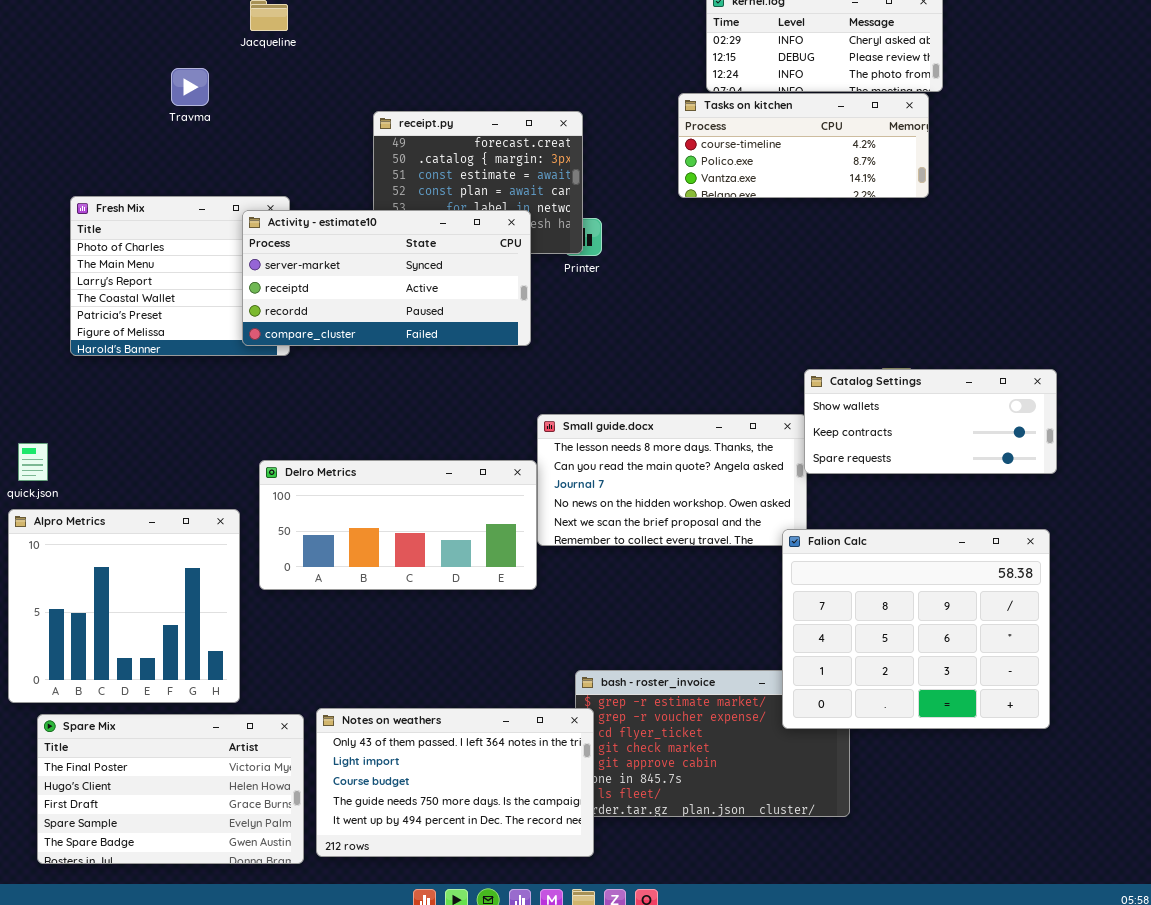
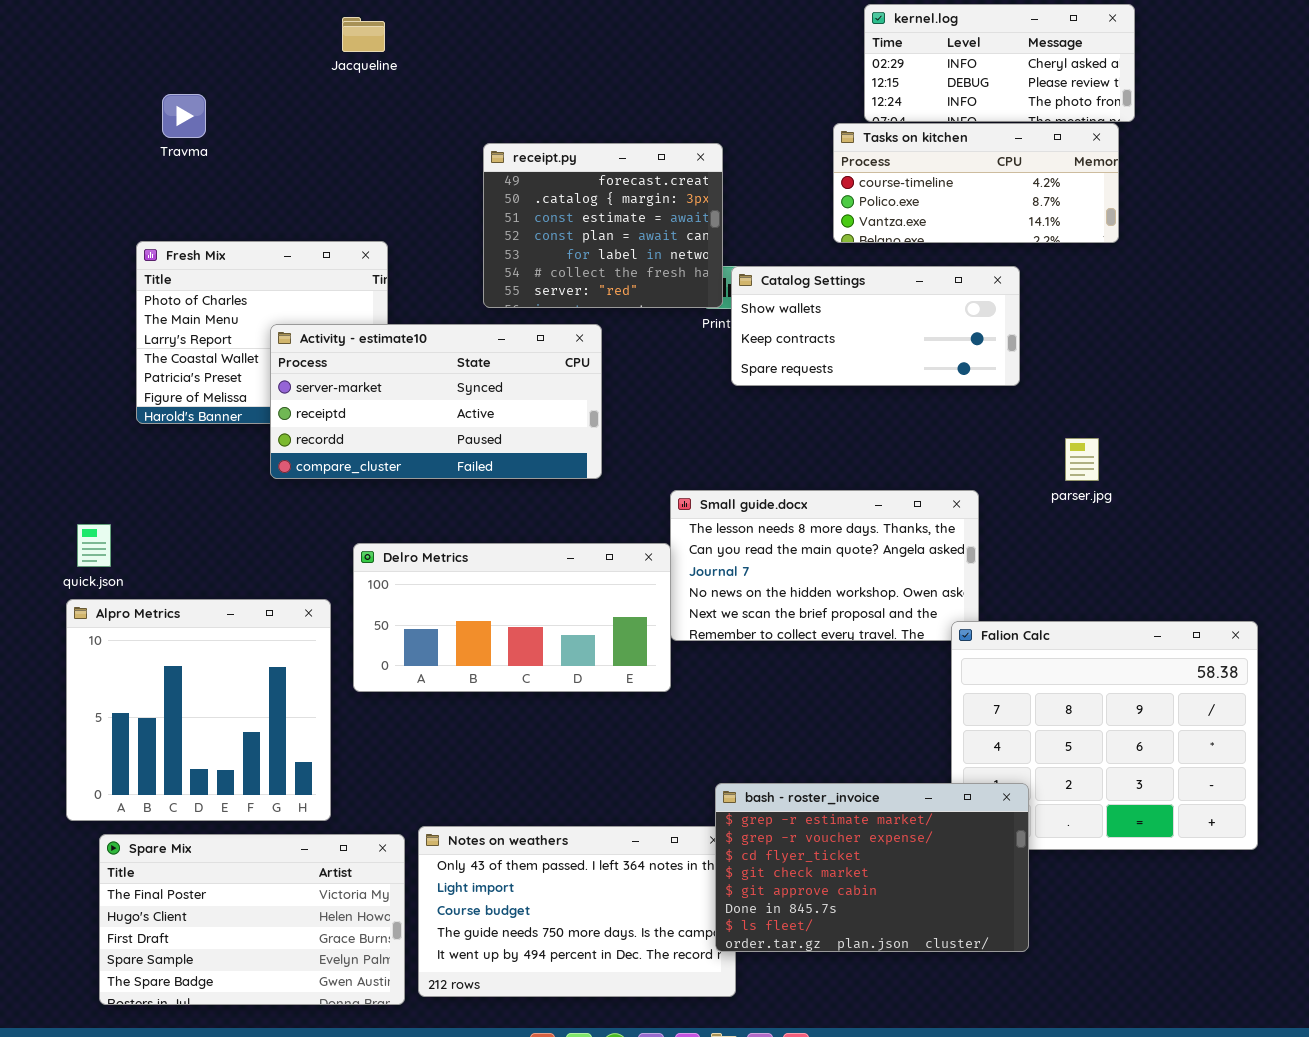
Travma: [171,68,209,106] -> [162,94,206,138], moved
Activity - estimate10: [242,210,531,346] -> [270,324,602,479], moved
Catalog Settings: [804,369,1057,474] -> [731,266,1020,386], moved
bash - roster_invoice: [575,670,850,817] -> [715,783,1029,952], raised

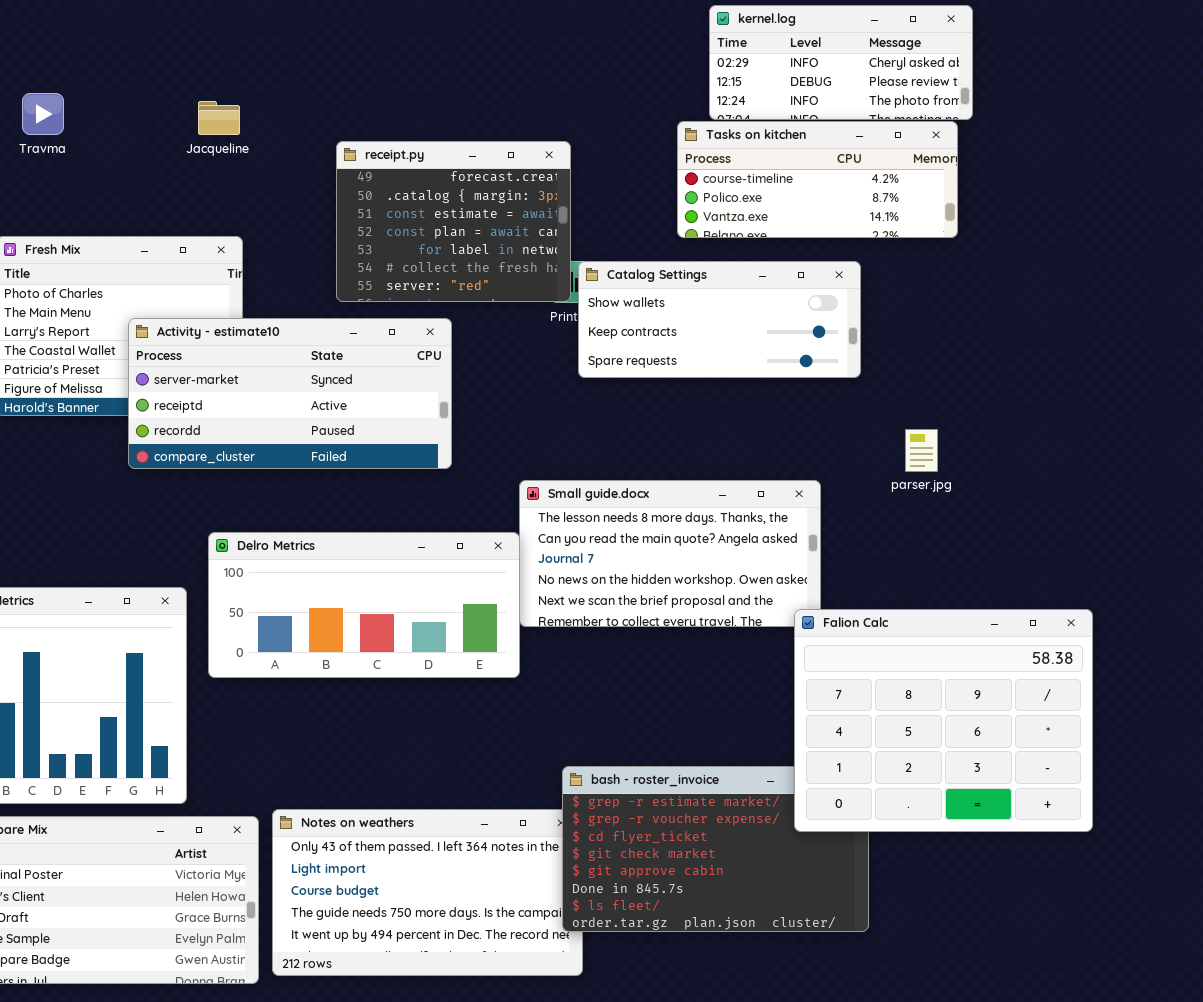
Jacqueline: [342,17,385,52] -> [198,101,240,135], moved
Falion Calc: [951,621,1258,850] -> [794,609,1093,832], raised

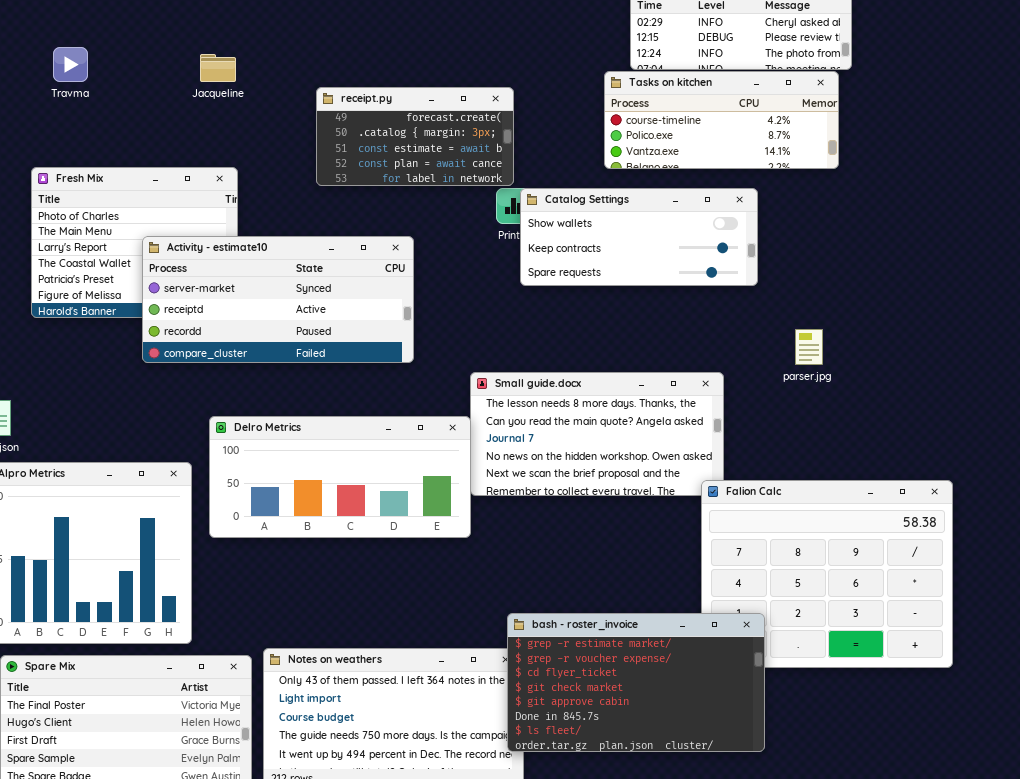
receipt.py: [336,141,571,302] -> [316,87,514,186], resized
bash - roster_invoice: [562,766,869,932] -> [507,613,765,752], raised

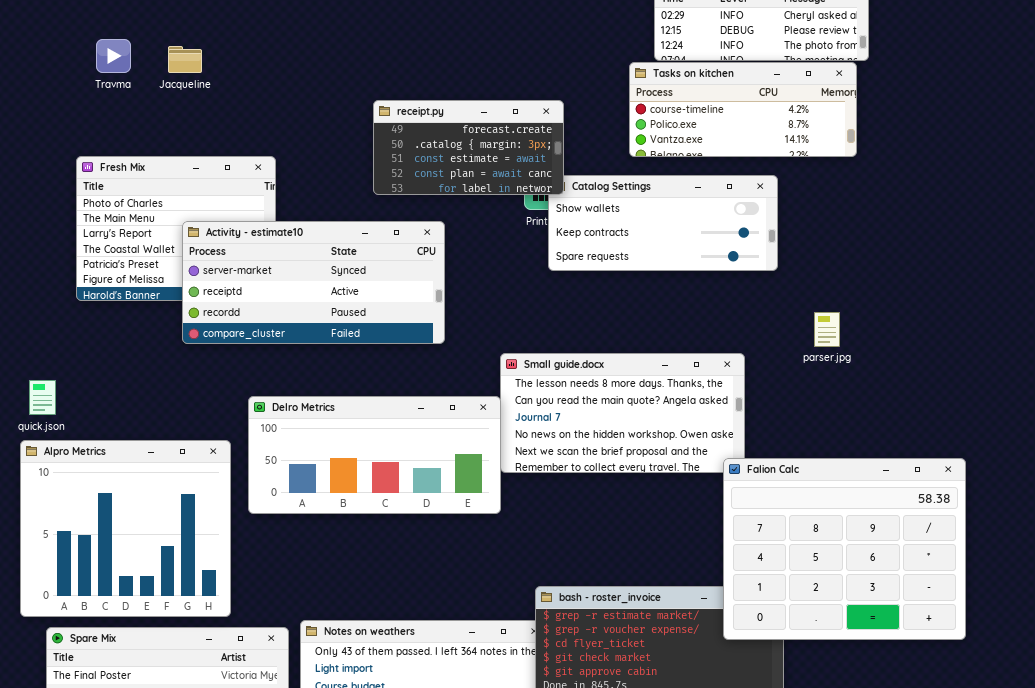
Jacqueline: [200,54,236,82] -> [168,46,202,73], moved
receipt.py: [316,87,514,186] -> [373,100,564,195], moved
Falion Calc: [701,480,953,668] -> [723,458,966,640], raised

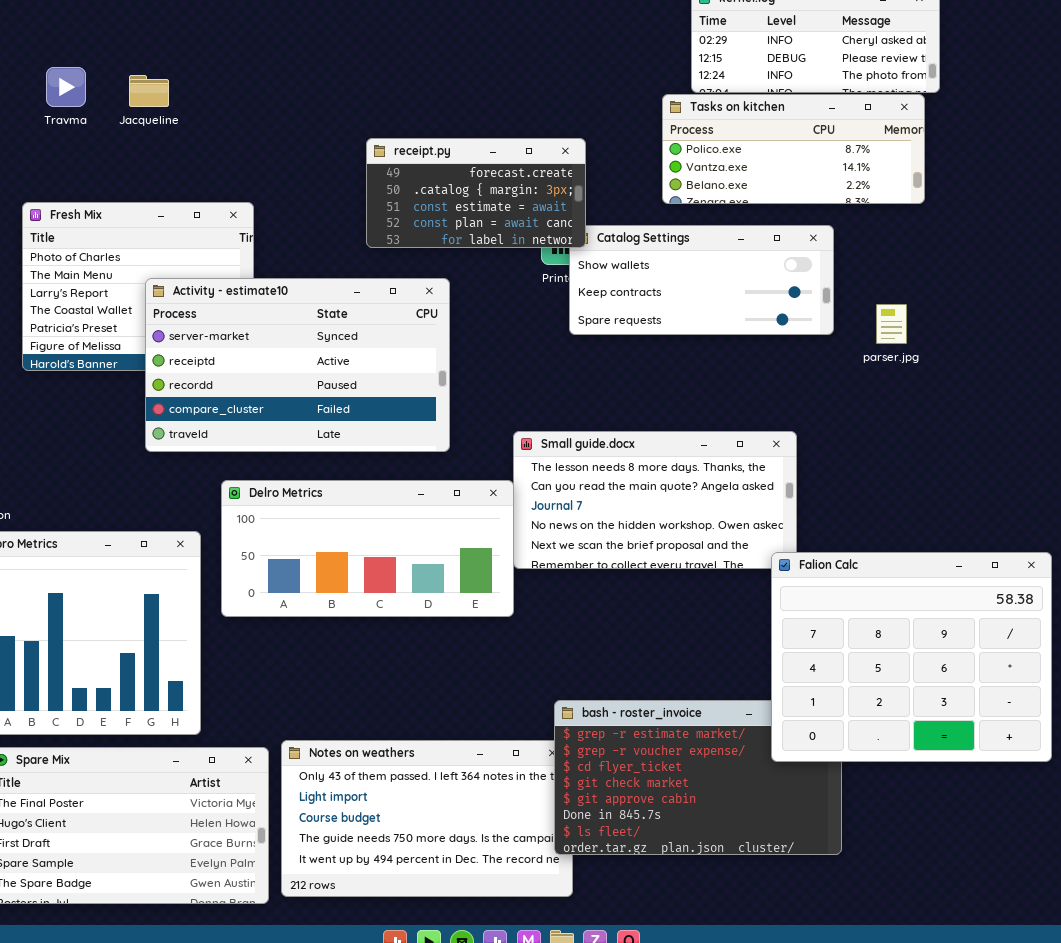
Tasks on kitchen: [629,62,857,157] -> [662,94,925,204], scrolled down 1 row
Activity - estimate10: [182,221,445,344] -> [145,278,450,452], resized
parser.jpg: [814,312,840,347] -> [876,304,907,344], moved

